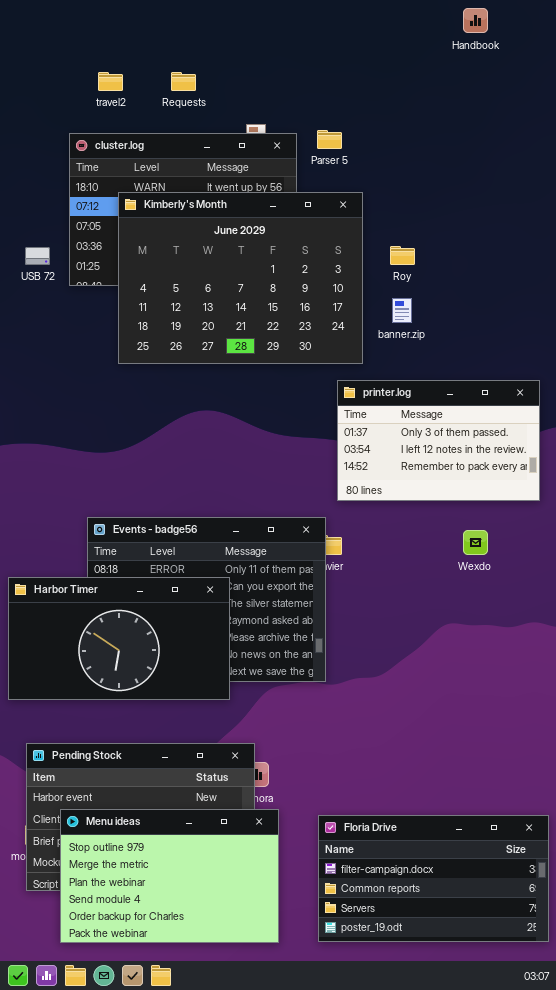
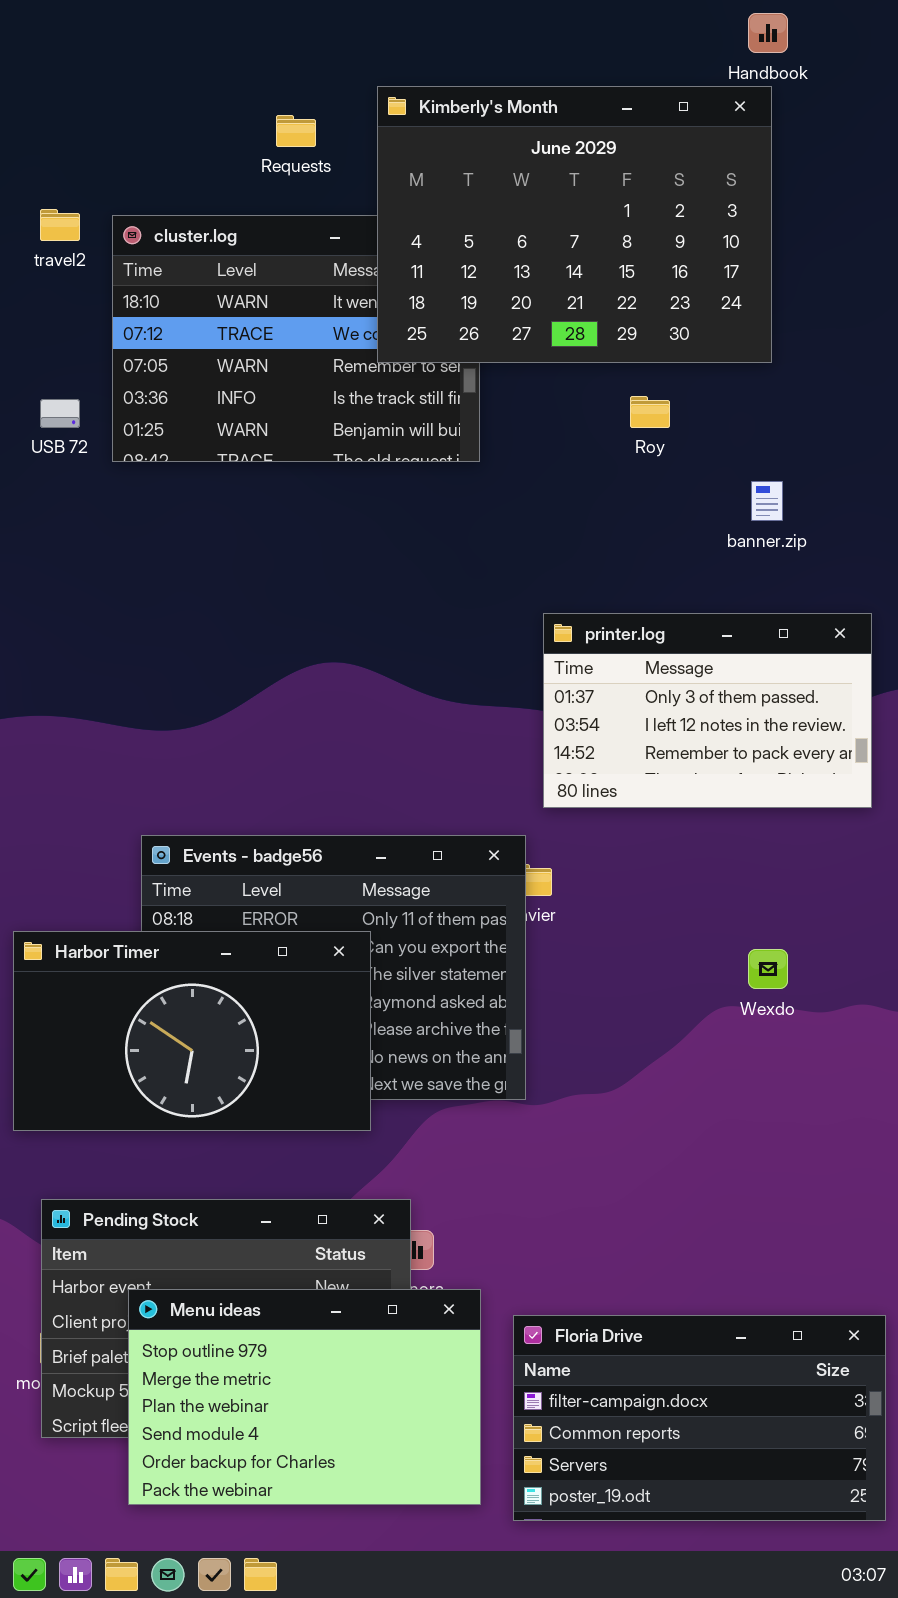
travel2: [98,72,123,91] -> [40,209,80,241], moved
Kimberly's Month: [118,192,363,364] -> [377,86,772,363], moved
banner.zip: [392,298,412,323] -> [751,481,783,521], moved
Wexdo: [463,530,488,555] -> [748,949,788,989], moved
Menu ideas: [60,809,279,943] -> [128,1289,481,1505], moved

